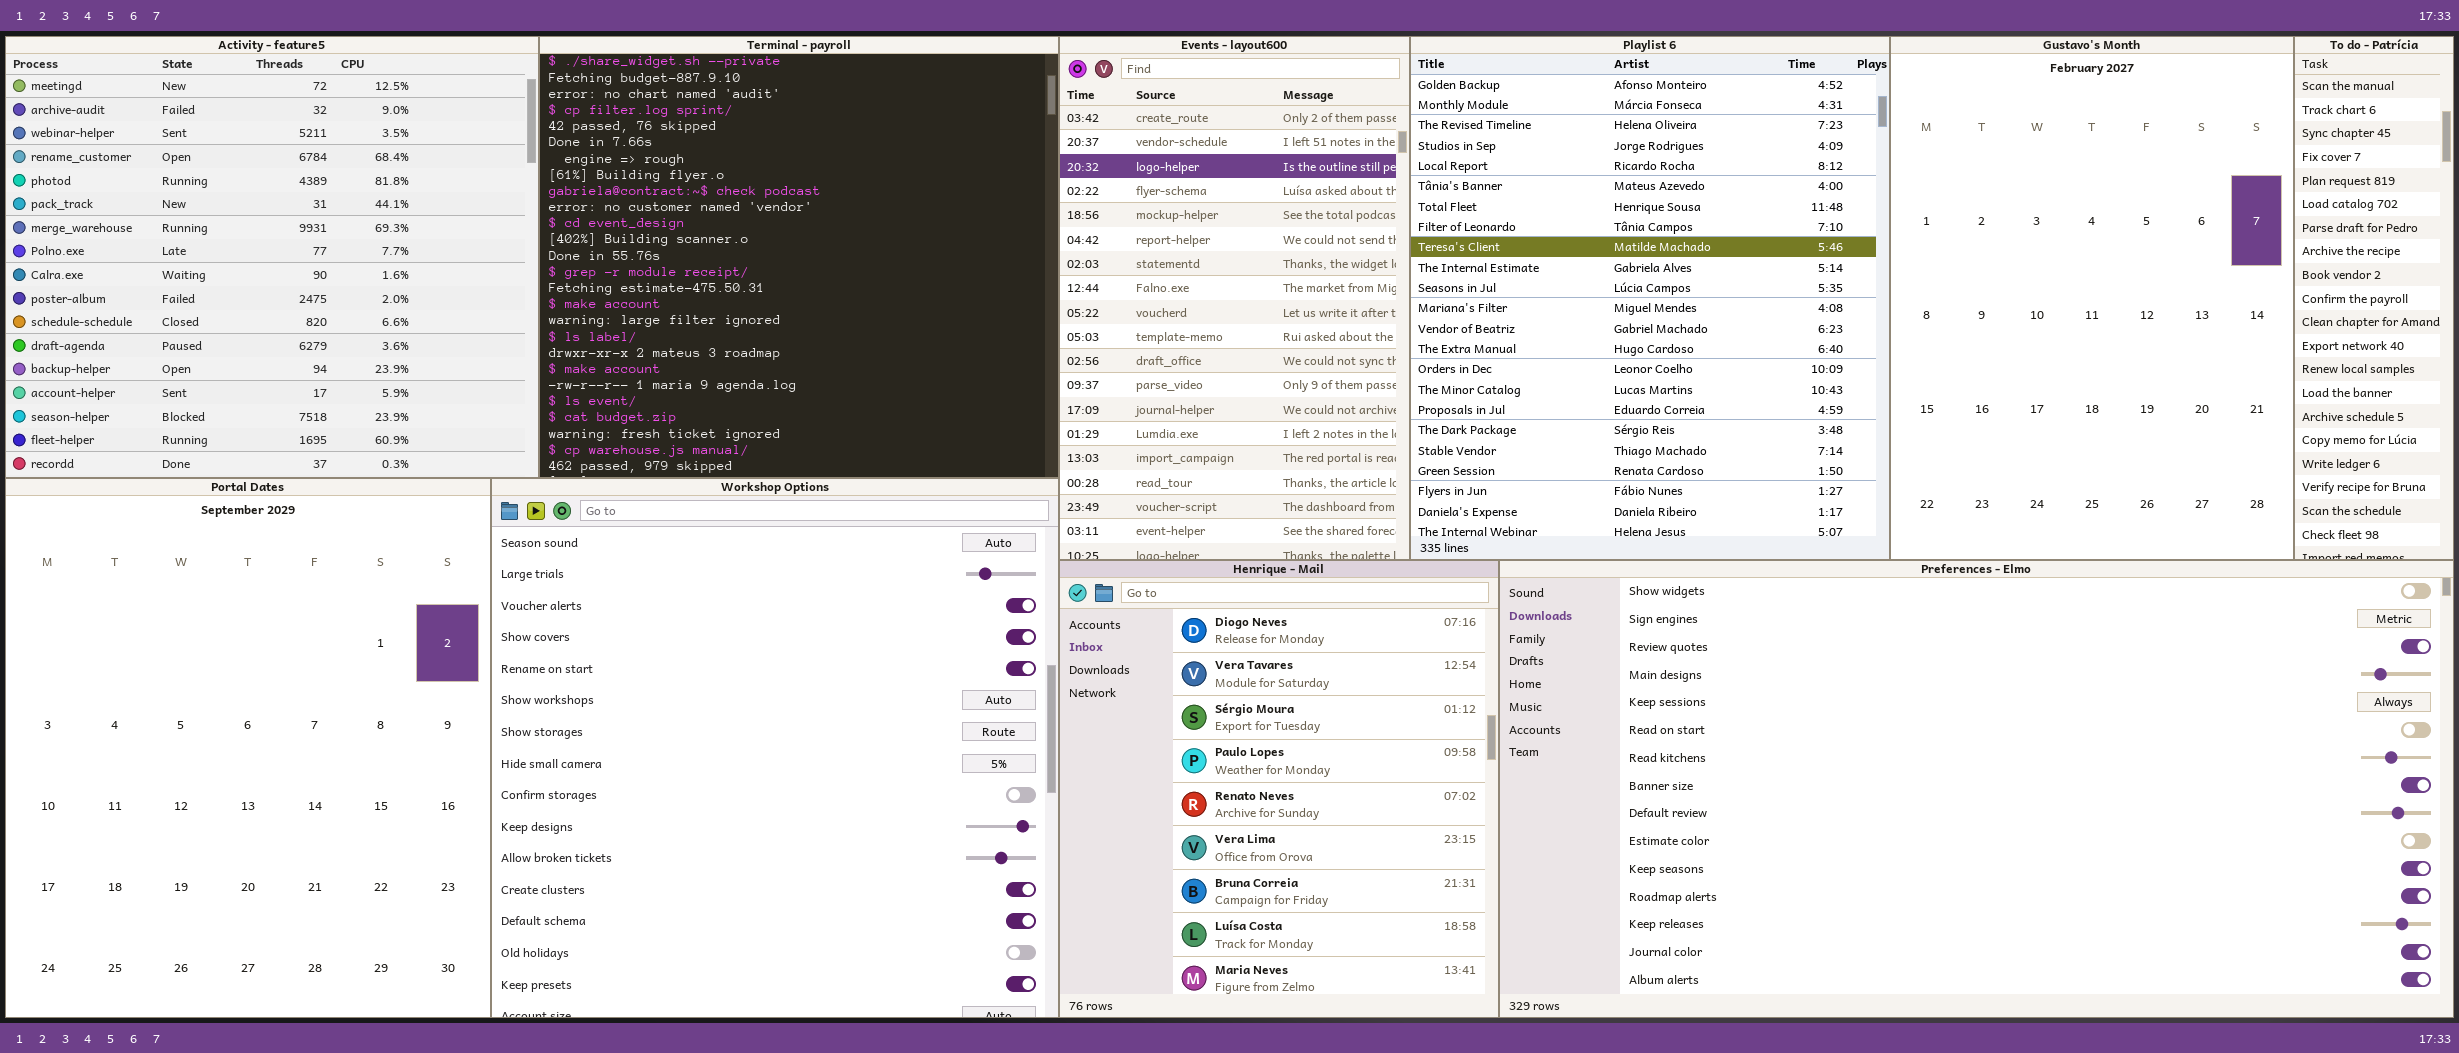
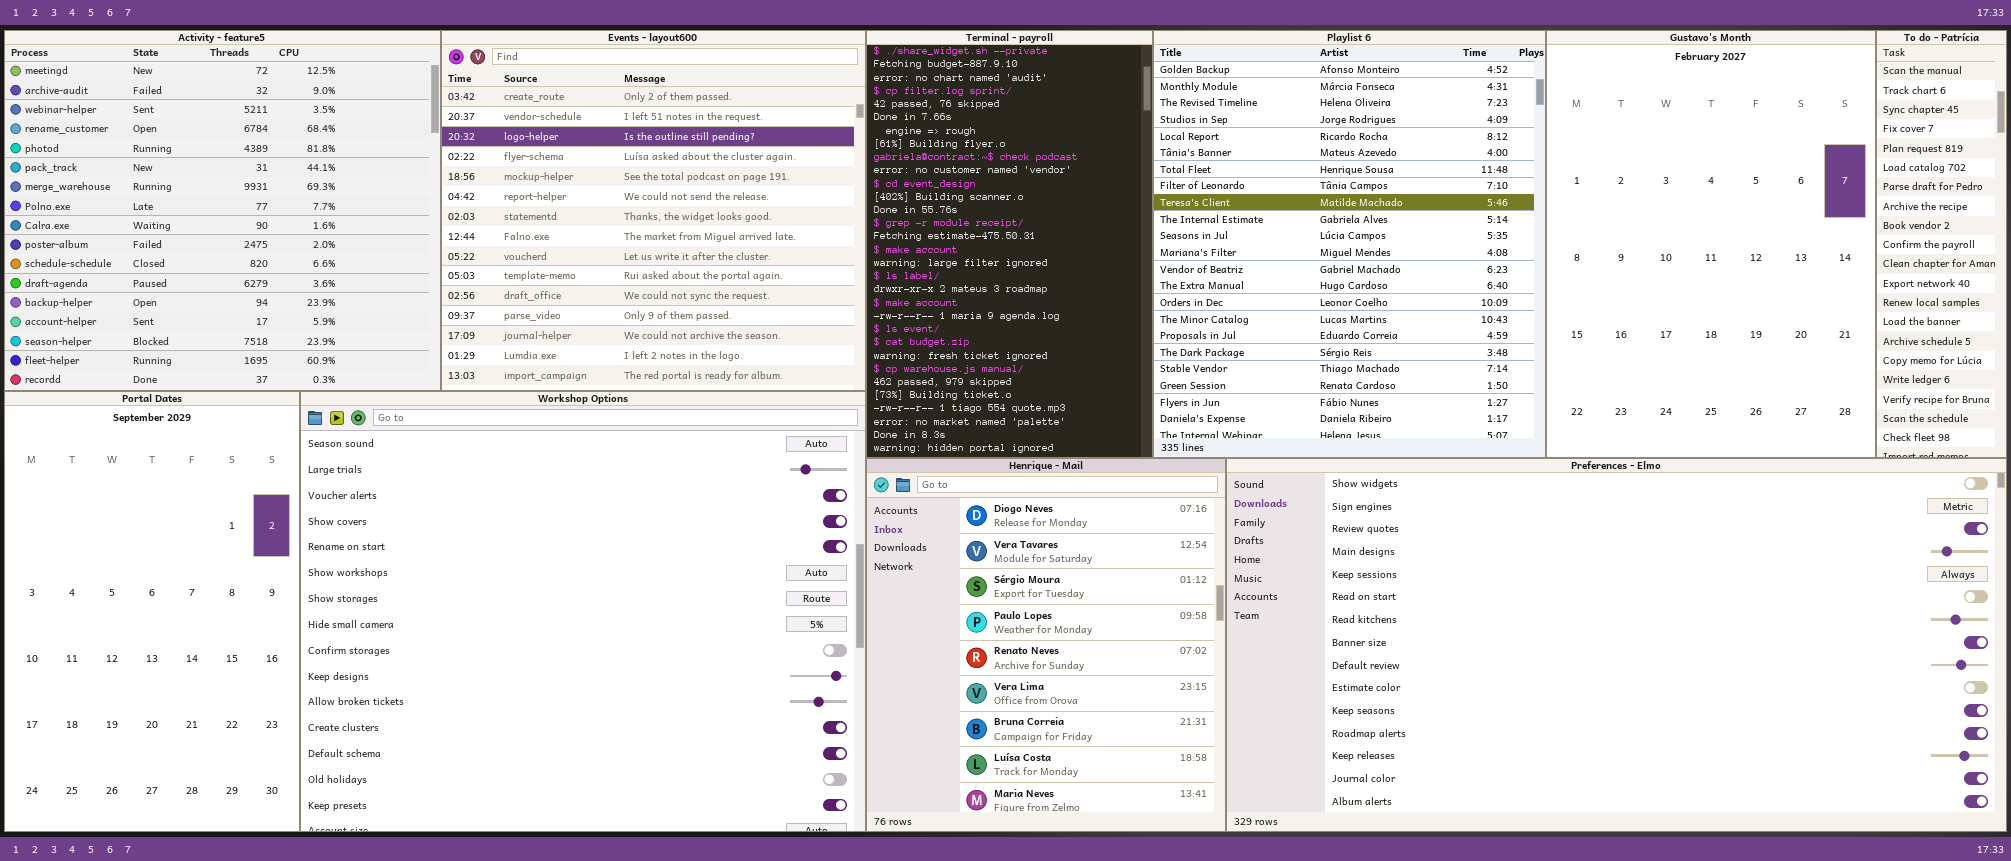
Terminal - payroll: [539,36,1059,478] -> [866,30,1153,458], moved, resized
Events - layout600: [1059,36,1410,560] -> [441,30,866,391], moved, resized
Portal Dates: [5,478,491,1018] -> [4,391,300,832], resized
Workshop Options: [491,478,1059,1018] -> [300,391,866,832], resized

